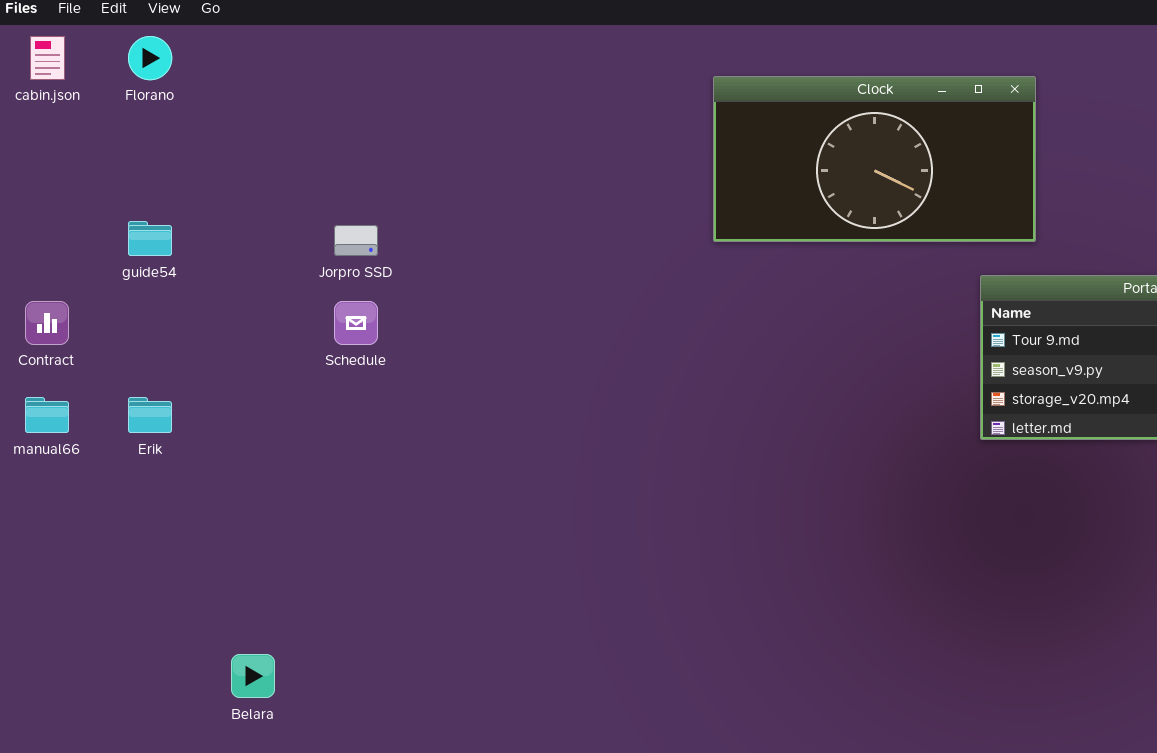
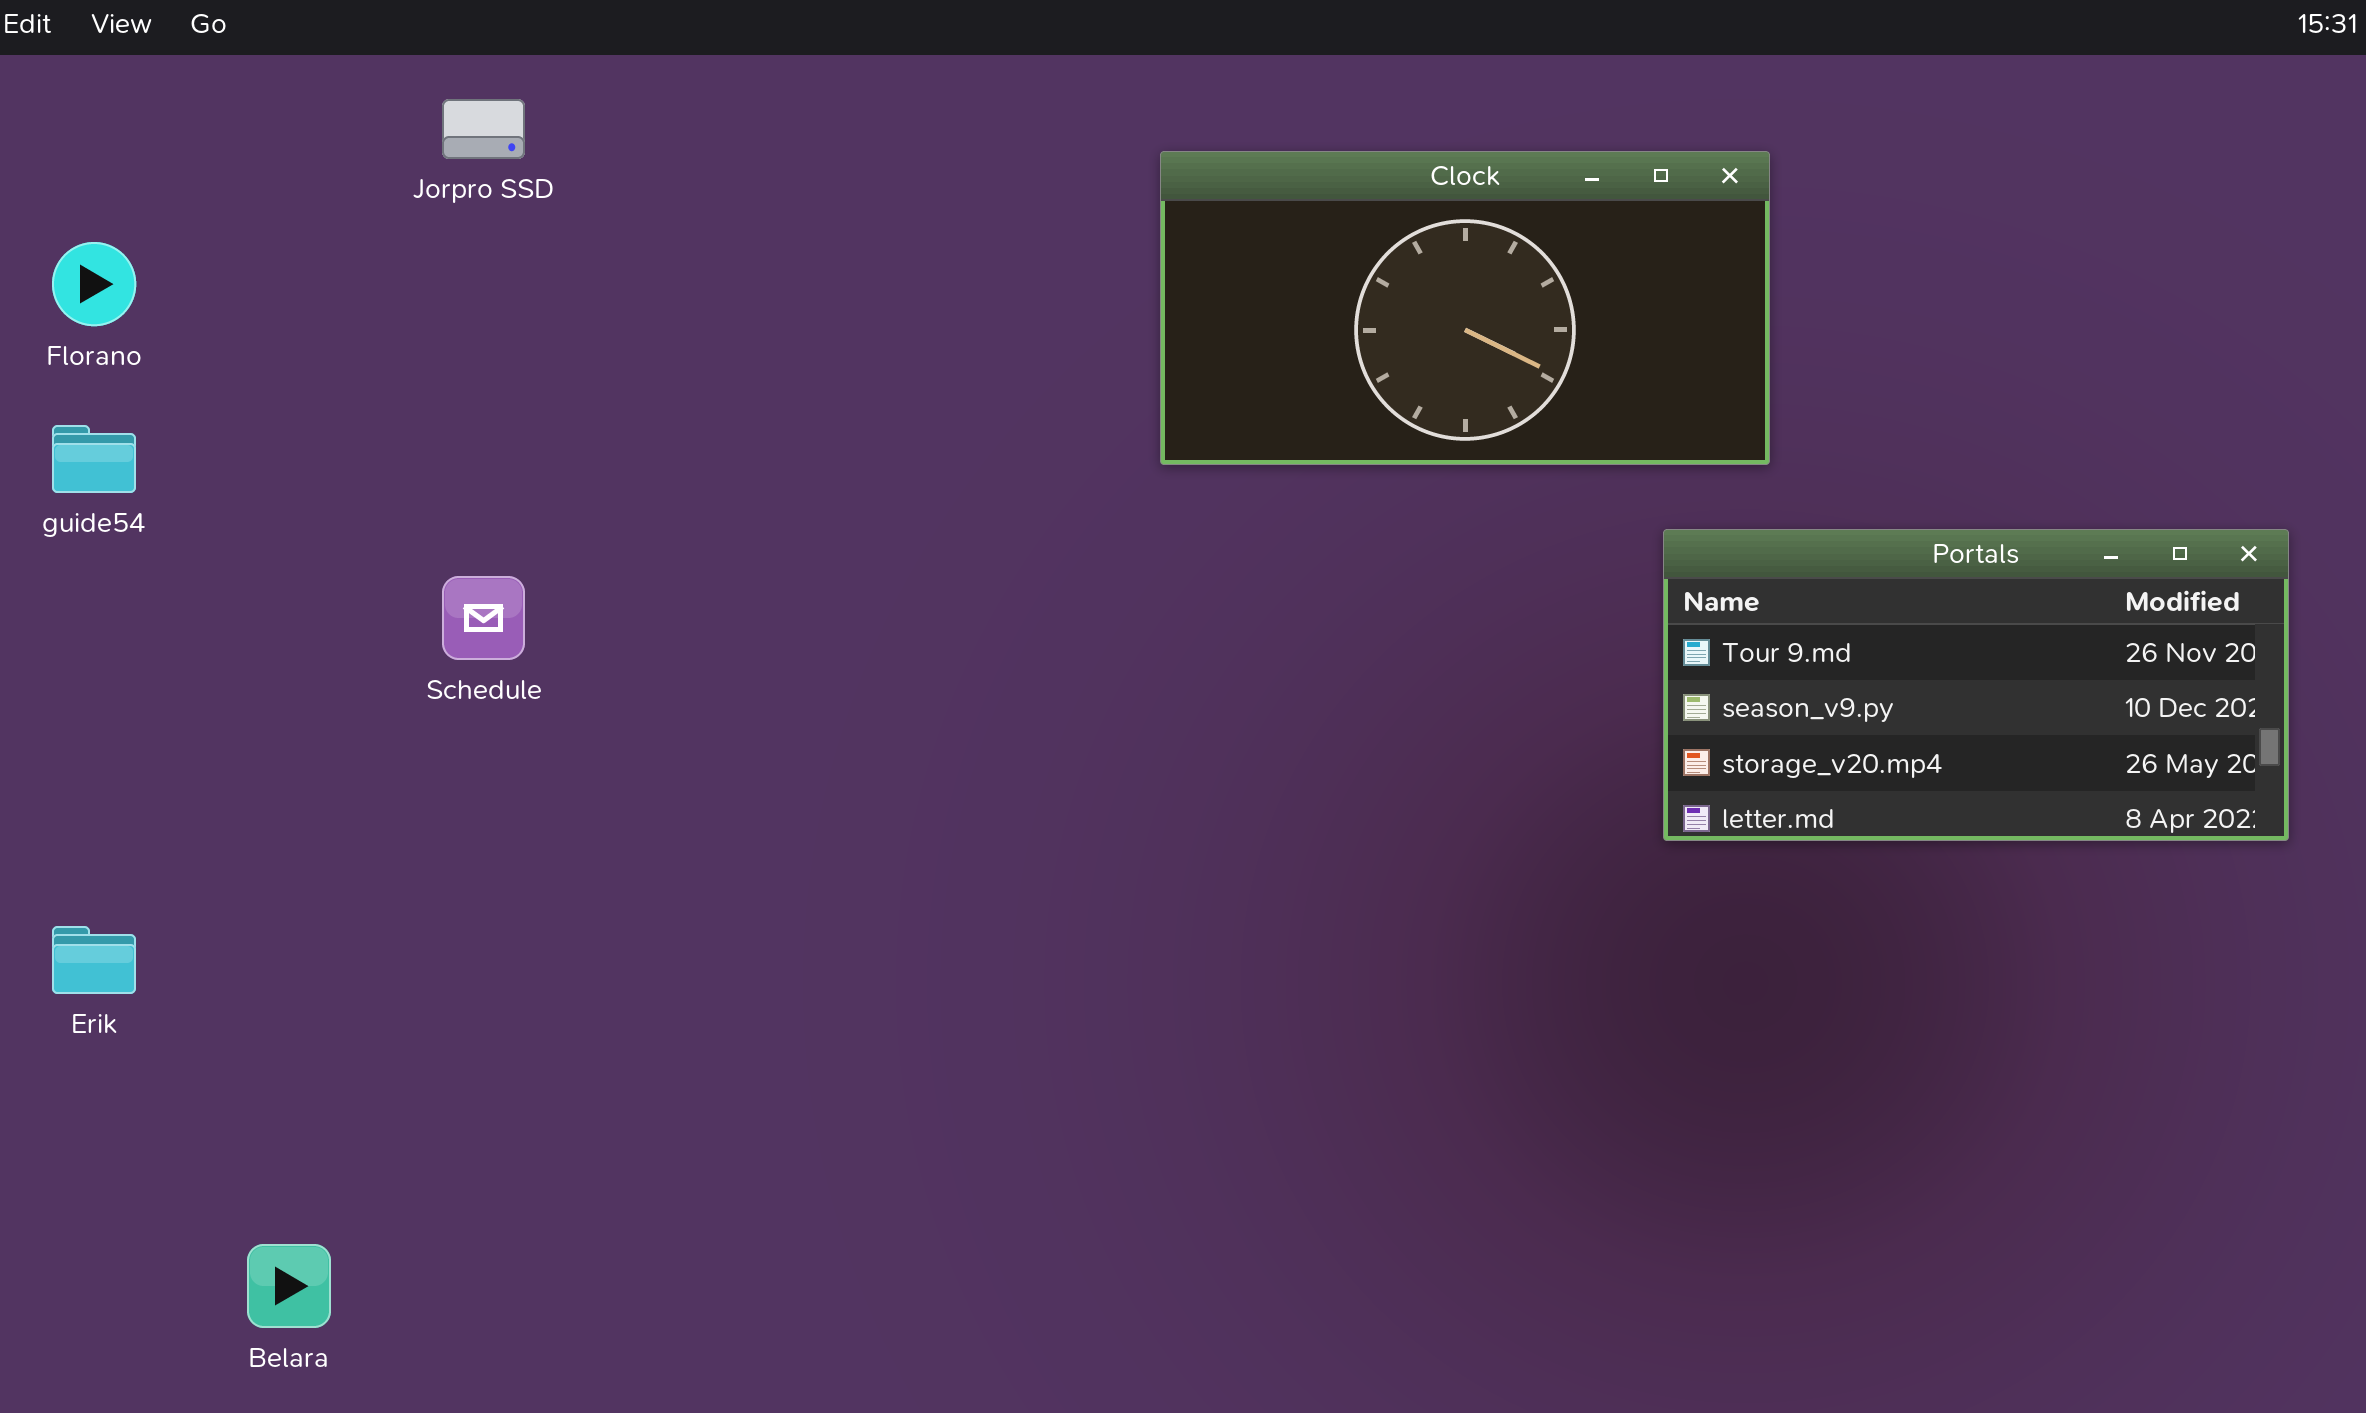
Florano: [128,36,172,80] -> [52,242,136,326], moved
Jorpro SSD: [334,225,378,256] -> [442,99,525,159], moved
Erik: [128,397,172,433] -> [52,926,136,994], moved

